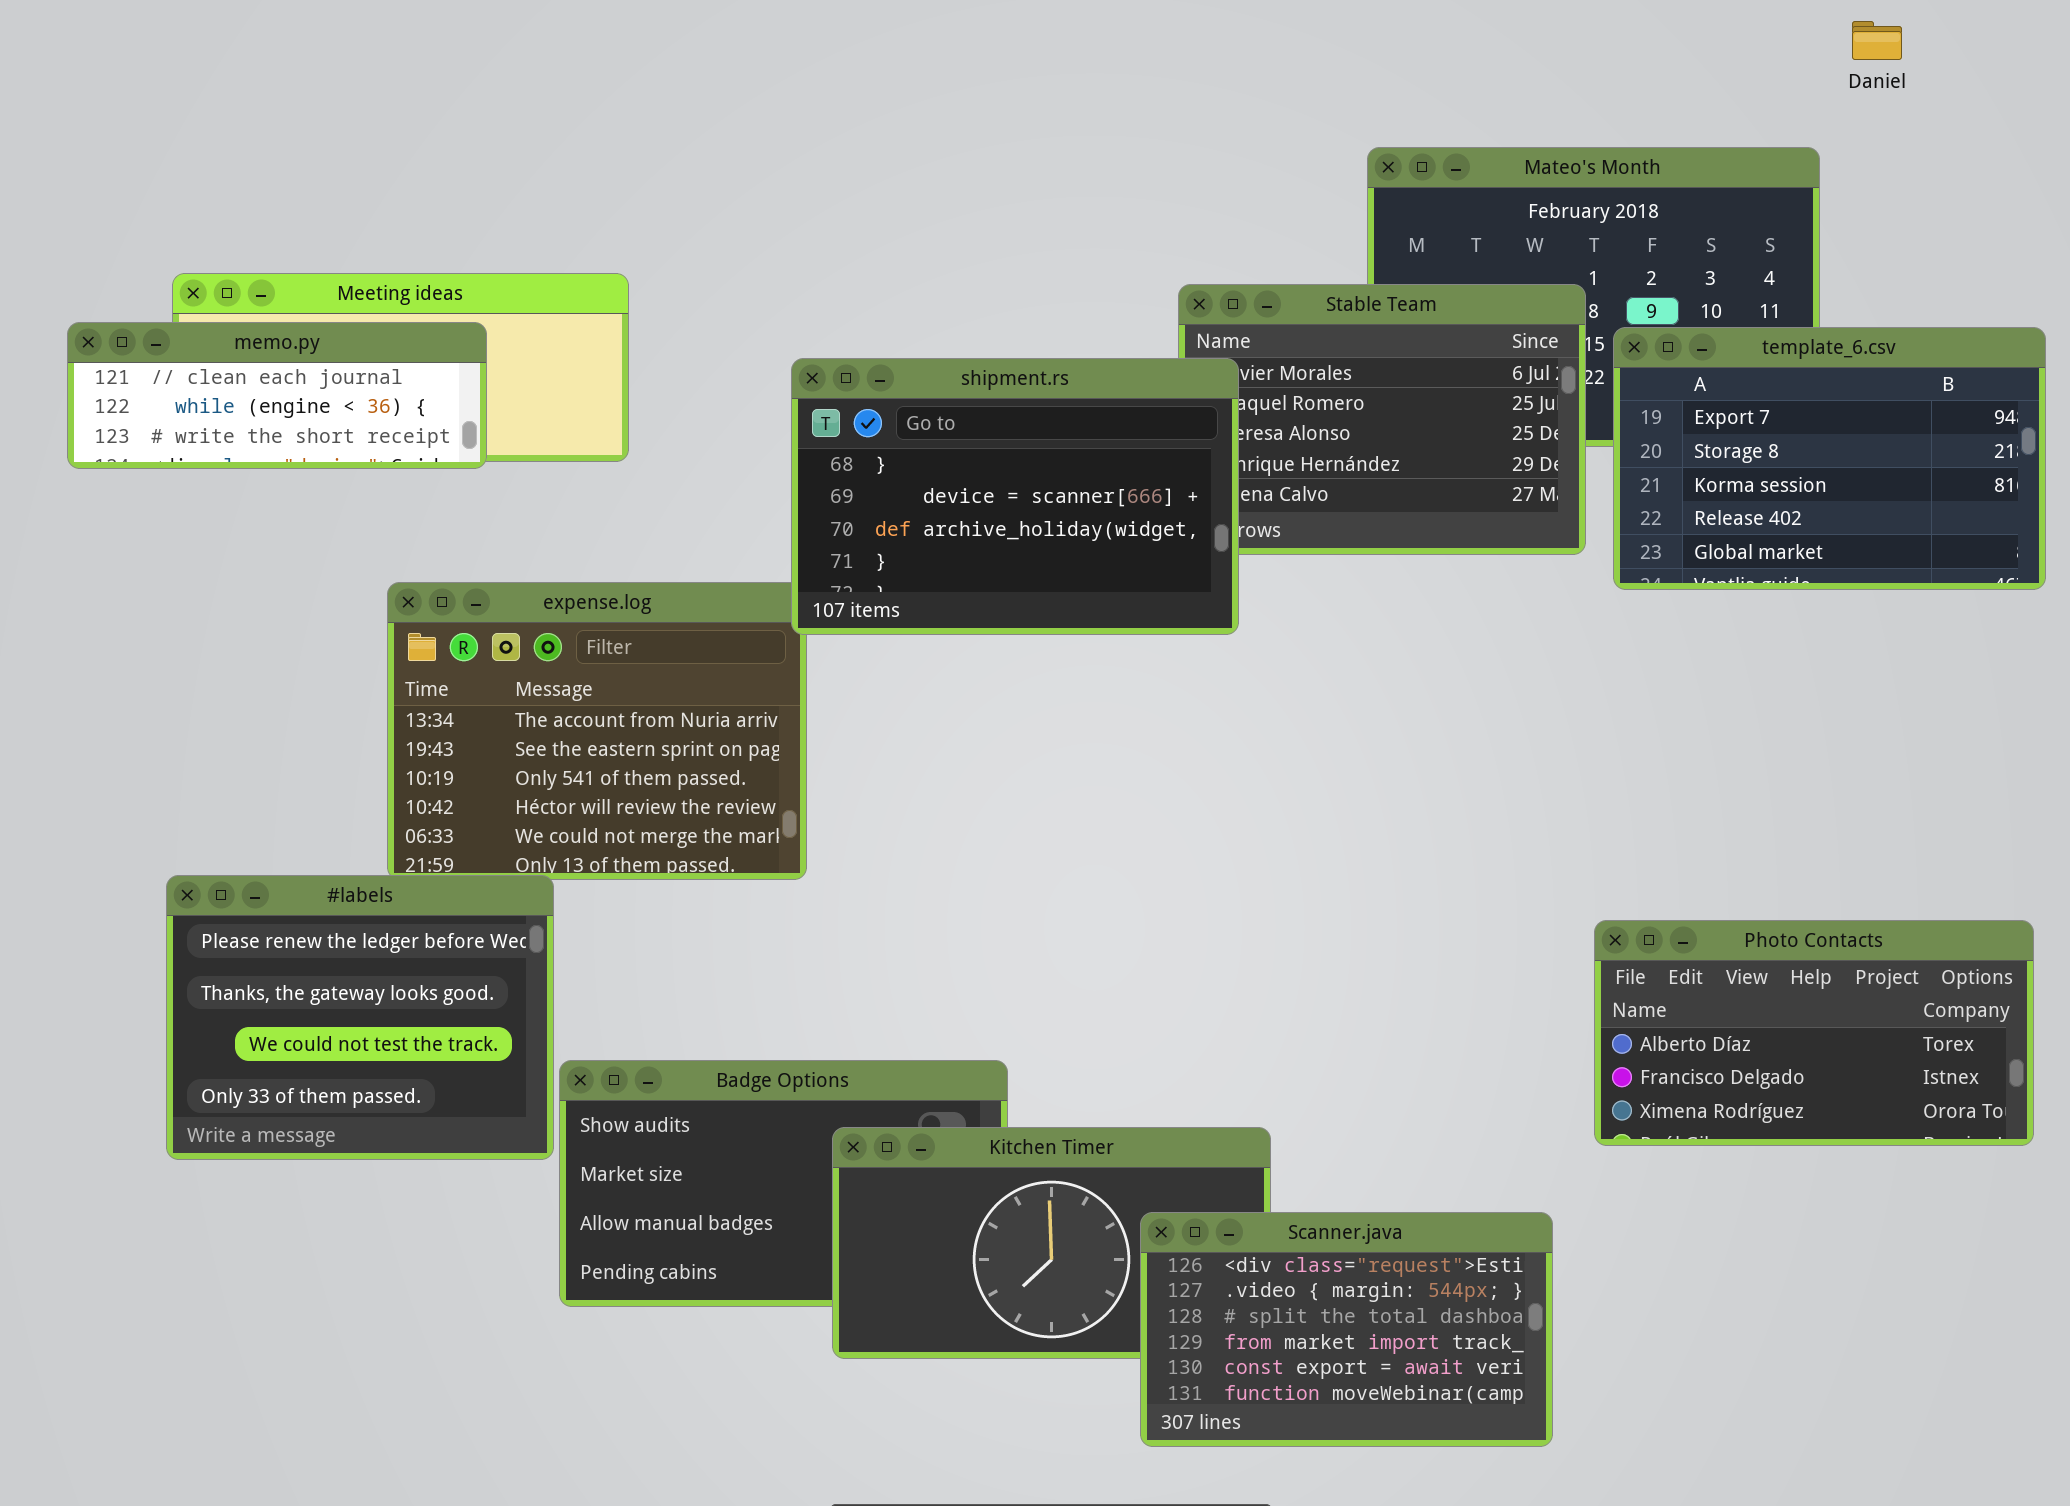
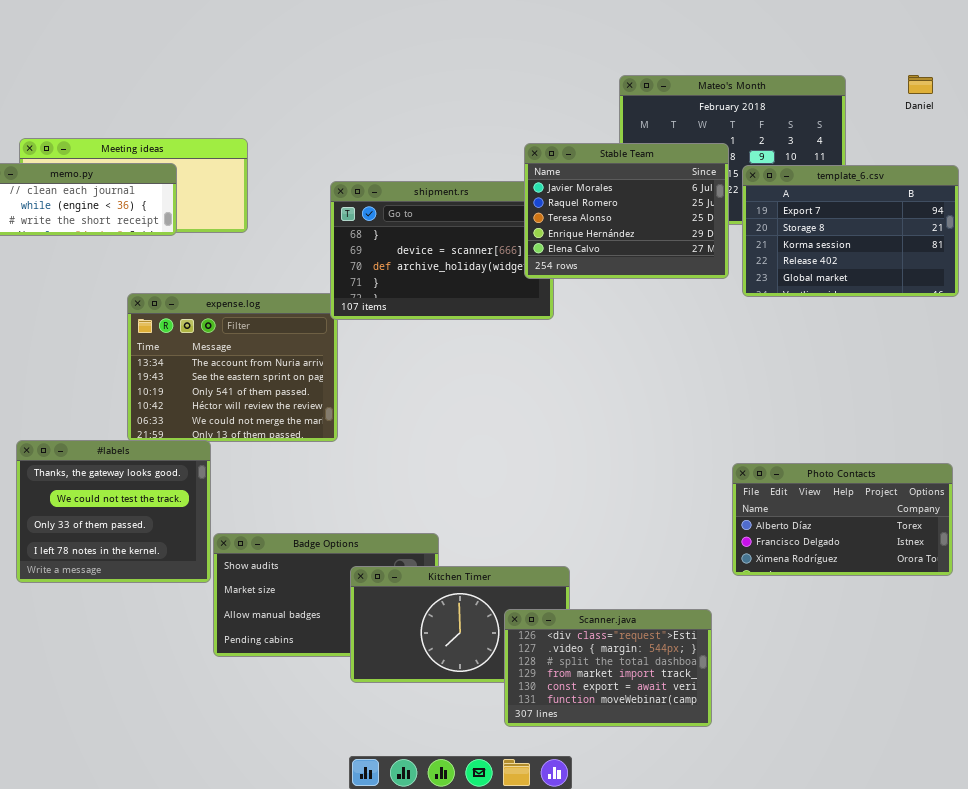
Daniel: [1852,21,1902,60] -> [908,75,933,94], moved
Stable Team: [1178,284,1586,555] -> [524,143,729,279], raised
#labels: [166,875,554,1160] -> [16,440,211,583], scrolled down 1 row

